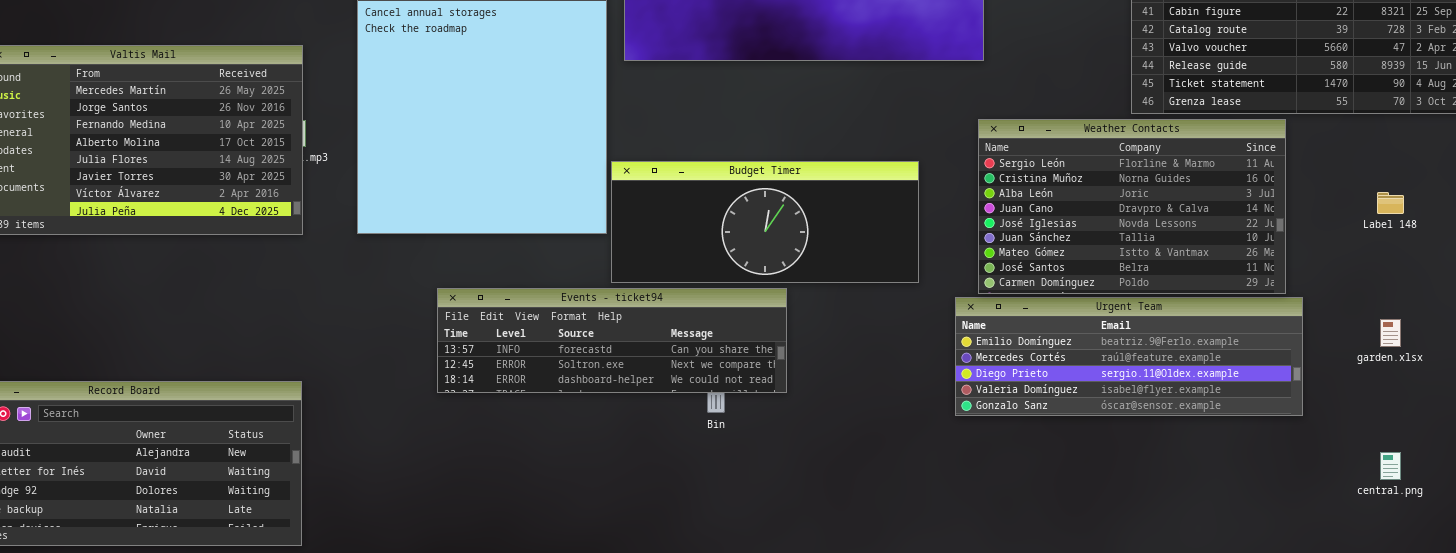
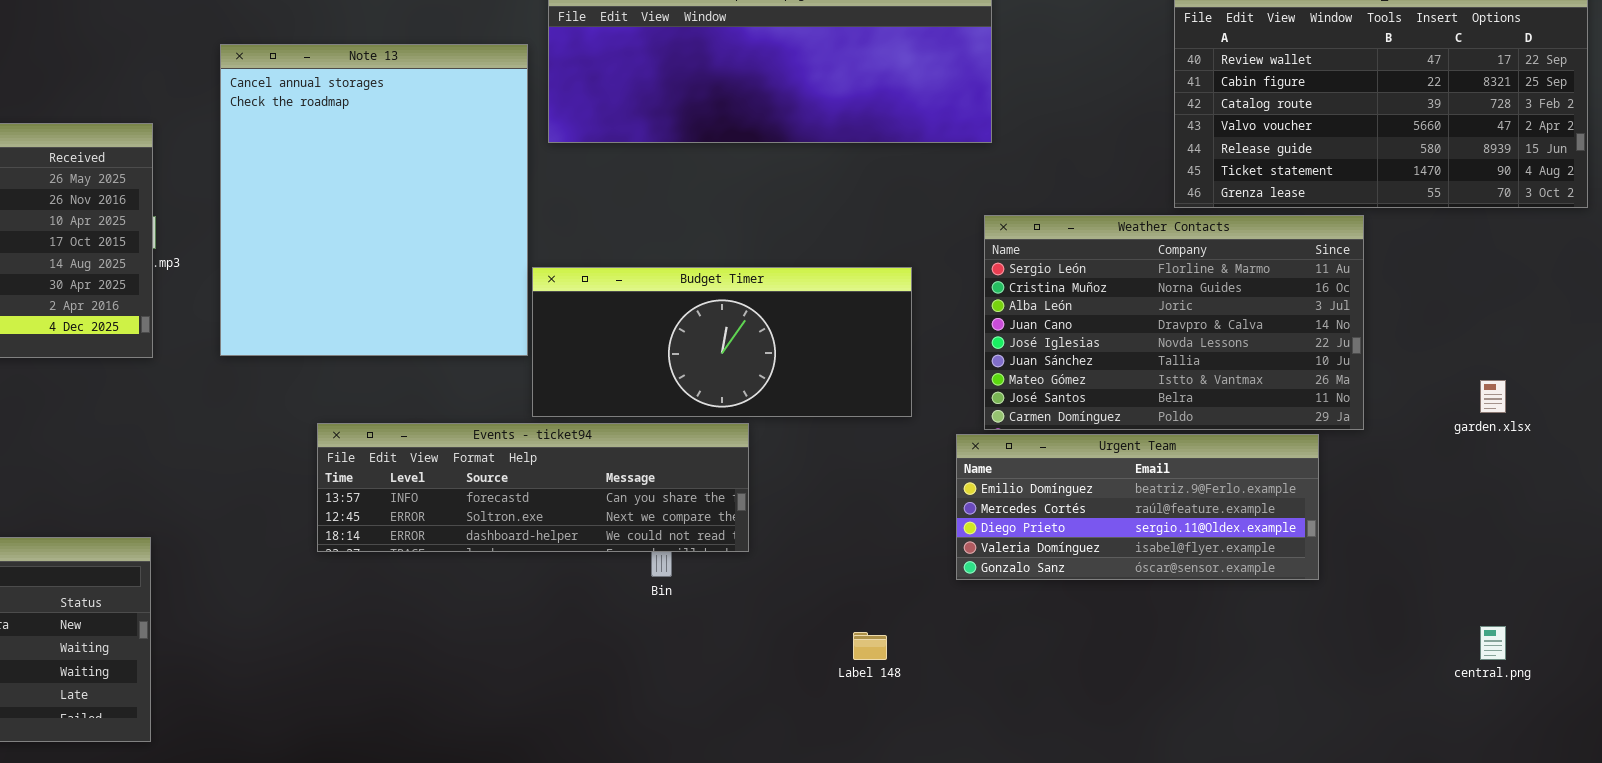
Label 148: [1377,192,1404,214] -> [853,632,887,660], moved
Urgent Team: [955,297,1303,416] -> [956,434,1319,580], resized
garden.xlsx: [1380,319,1401,347] -> [1480,380,1506,413], moved

